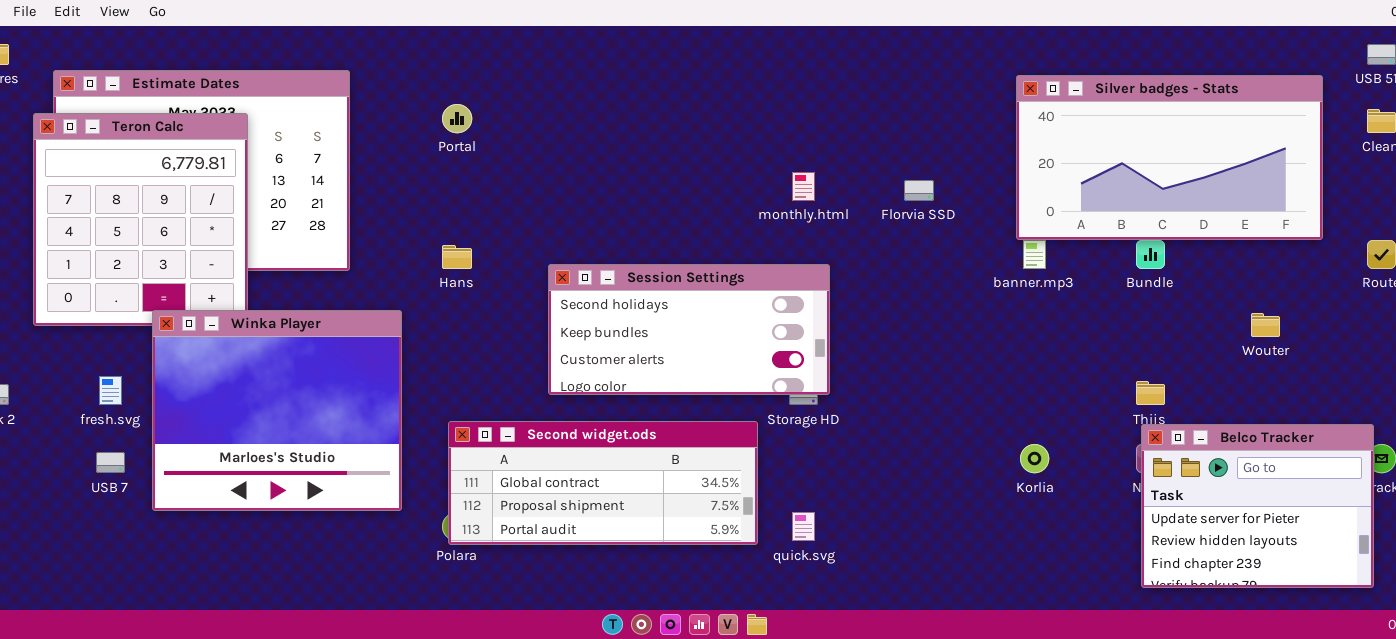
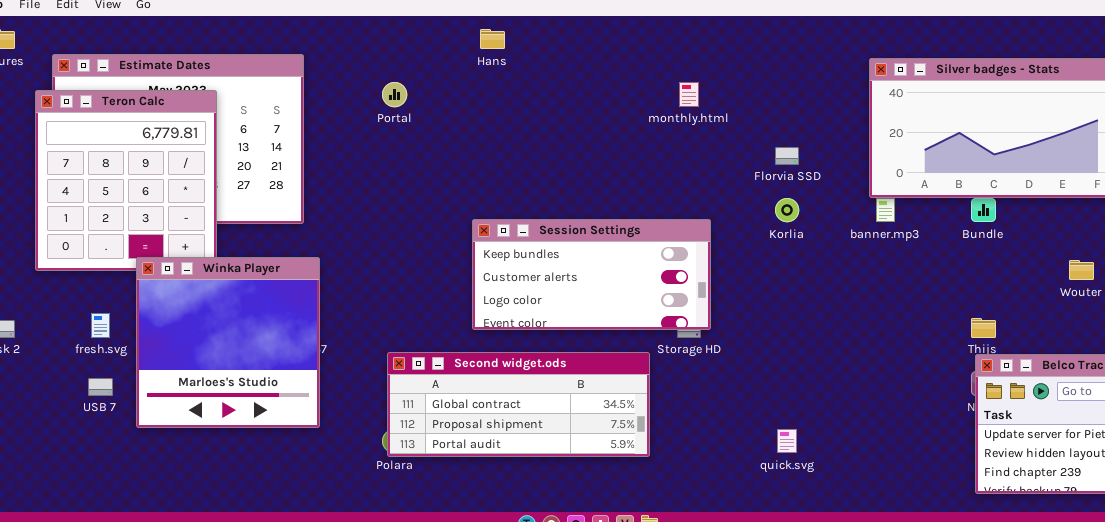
monthly.html: [792,172,815,201] -> [679,82,699,107], moved
Hans: [442,245,472,269] -> [480,29,505,49], moved
Session Settings: [548,264,830,395] -> [472,219,711,330], scrolled down 1 row
Winka Player: [152,310,402,511] -> [136,257,320,428], resized
Korlia: [1020,444,1049,473] -> [775,198,799,222], moved
quick.svg: [792,512,815,541] -> [777,429,797,453], moved

